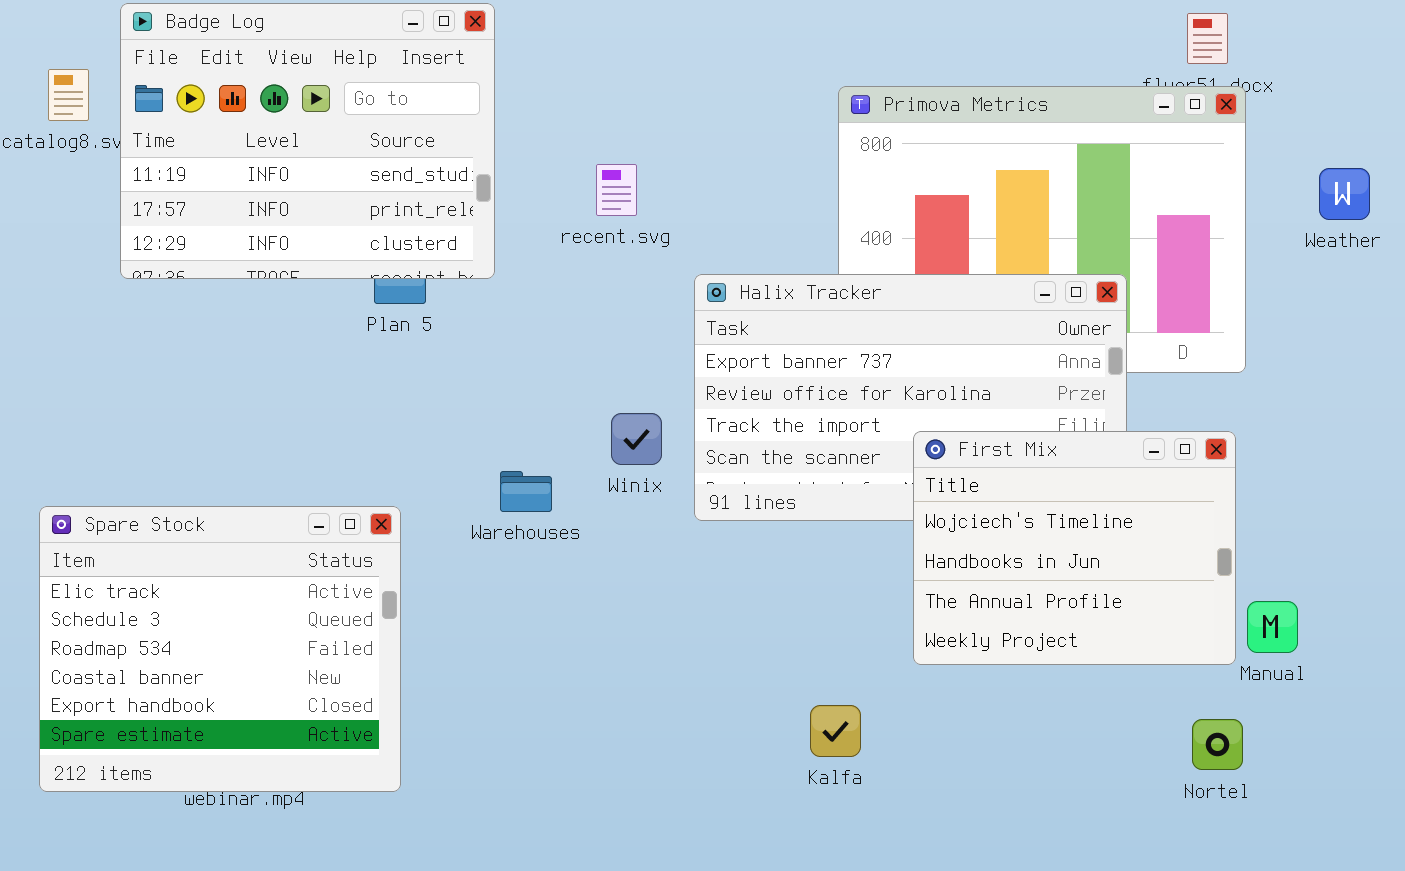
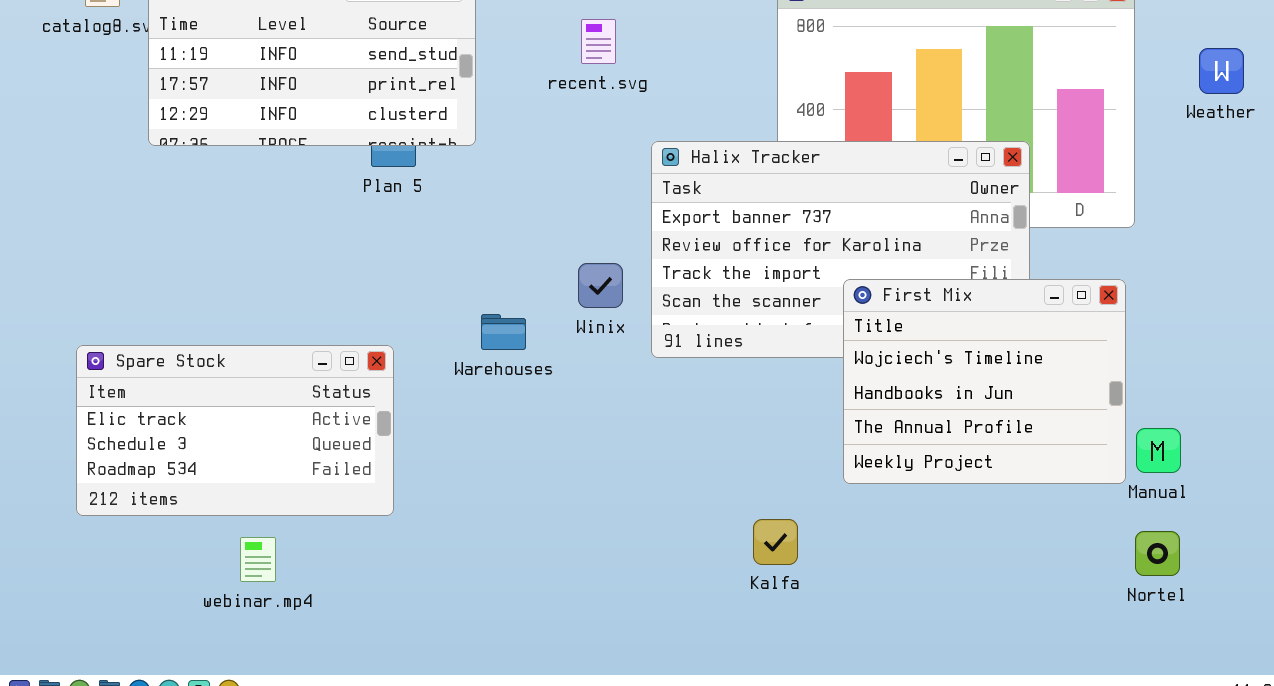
recent.svg: [596,164,637,216] -> [581,19,616,64], moved
Spare Stock: [39,506,401,792] -> [76,345,394,516], resized
Nortel: [1192,719,1243,770] -> [1135,531,1180,576], moved

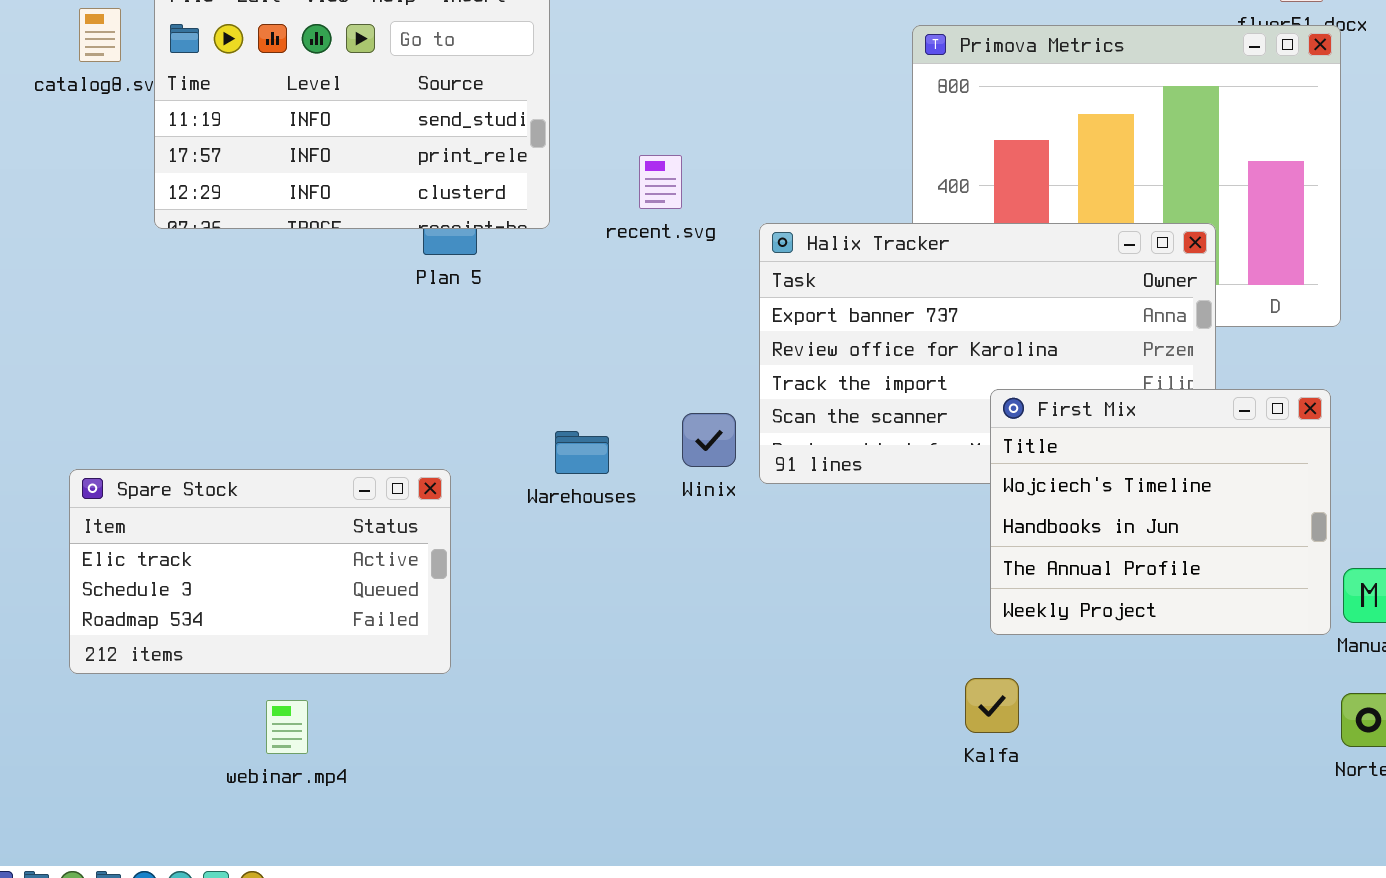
recent.svg: [581,19,616,64] -> [639,155,682,209], moved
Winix: [578,263,623,308] -> [682,413,736,467], moved
Kalfa: [753,519,798,565] -> [965,678,1019,733], moved

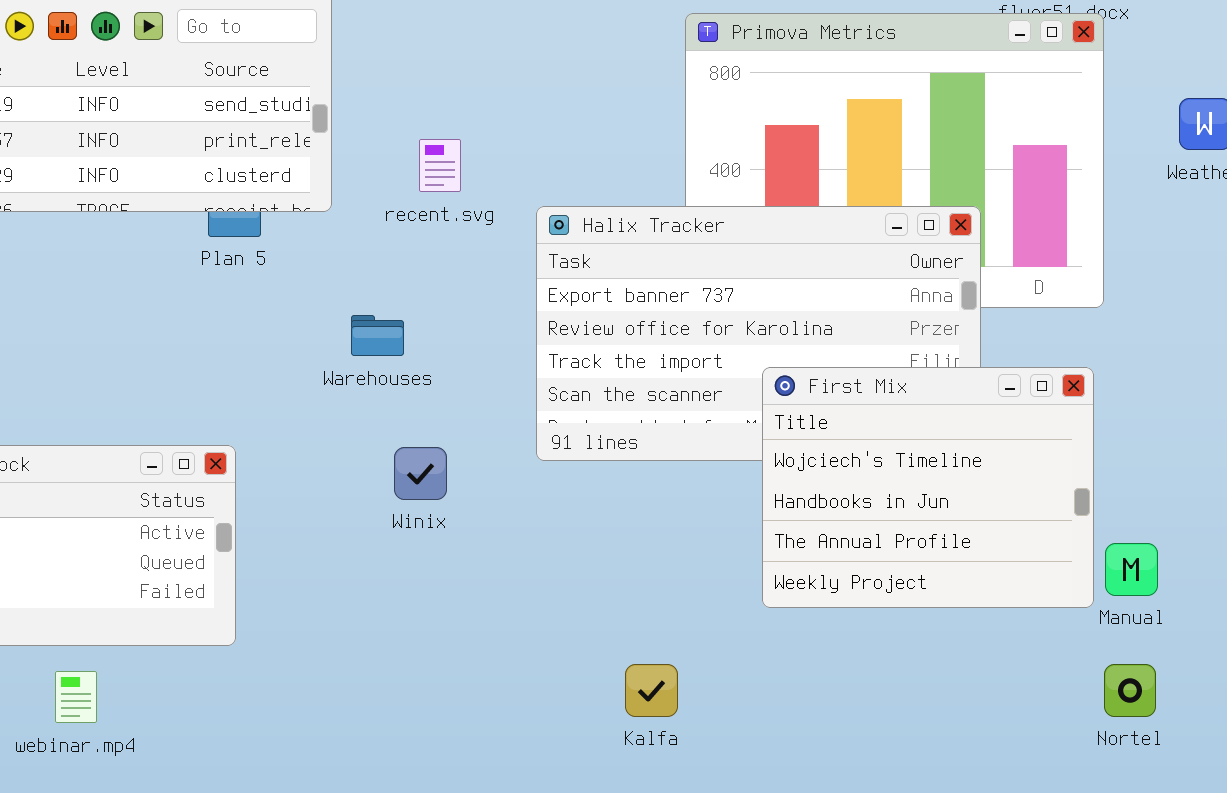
Winix: [682,413,736,467] -> [394,447,447,500], moved
Warehouses: [555,431,609,474] -> [351,315,404,356], moved
Kalfa: [965,678,1019,733] -> [625,664,678,717], moved

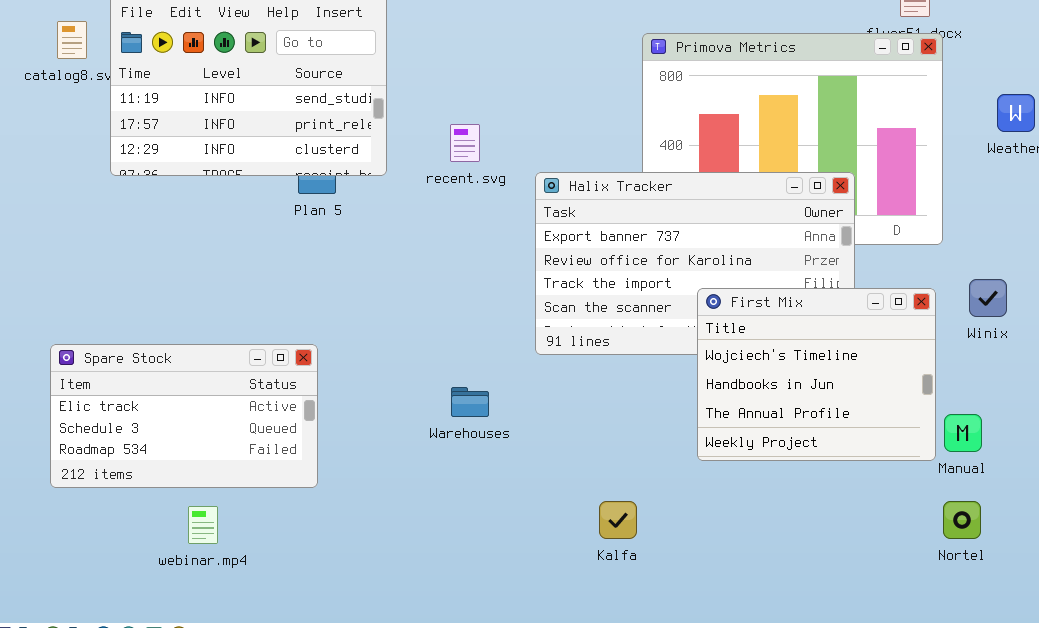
Warehouses: [351,315,404,356] -> [451,387,489,417], moved
Winix: [394,447,447,500] -> [969,279,1007,317], moved

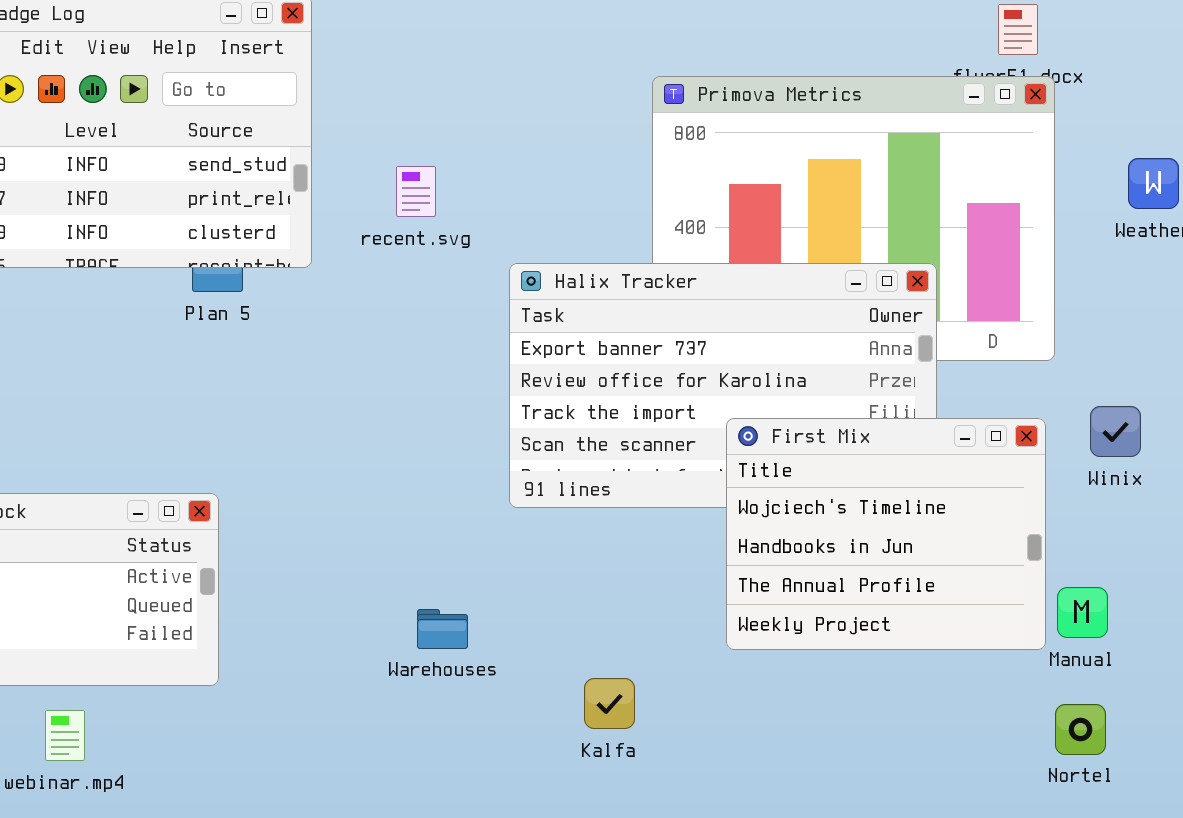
recent.svg: [450,124,480,162] -> [396,166,436,217], moved
Warehouses: [451,387,489,417] -> [417,609,468,649], moved
Kalfa: [599,501,637,539] -> [584,678,635,729], moved

